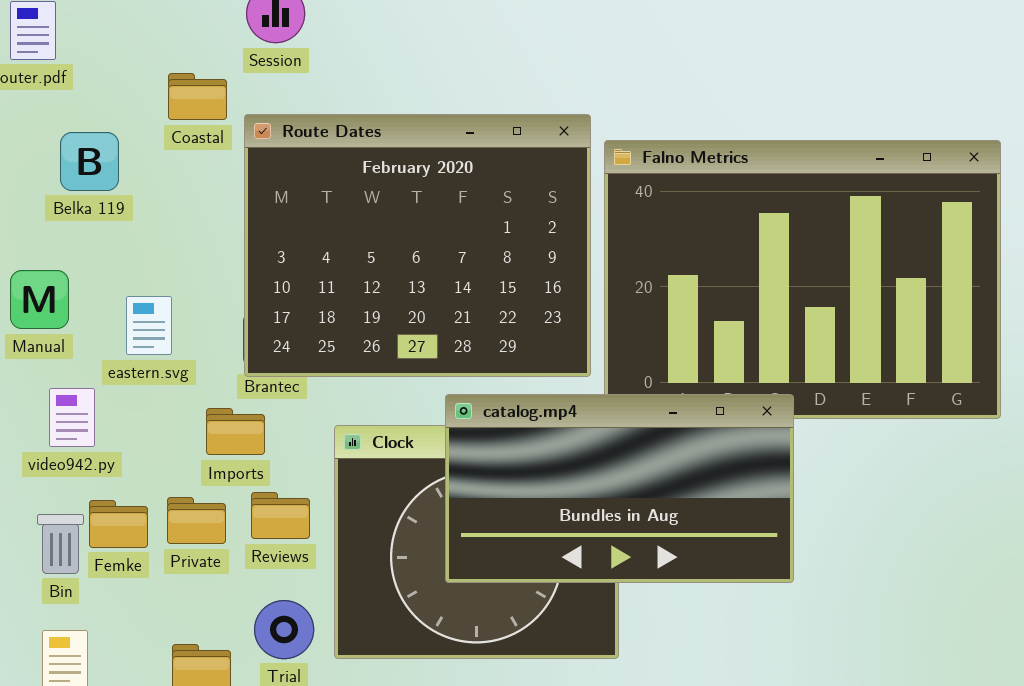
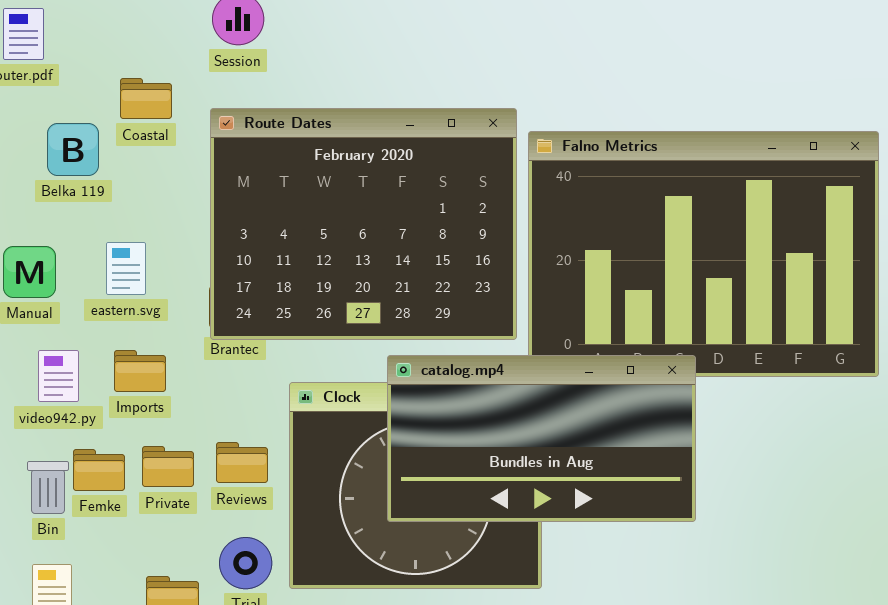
Coastal: [168,73,227,120] -> [120,78,172,119], moved
eastern.svg: [126,296,172,355] -> [106,242,146,295], moved
Imports: [206,408,265,455] -> [114,350,166,392], moved

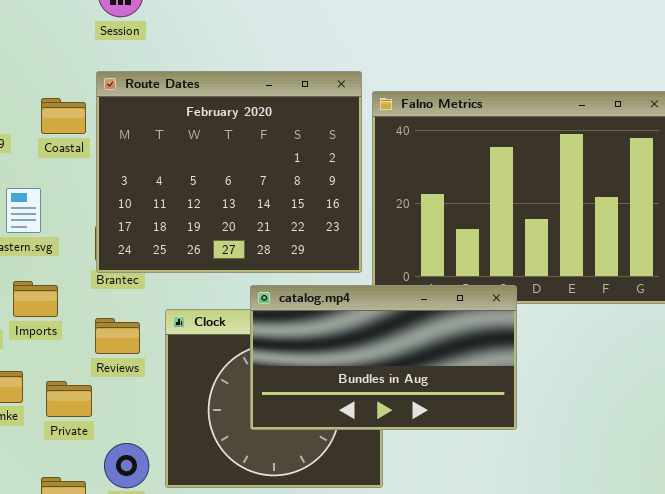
Coastal: [120,78,172,119] -> [41,98,86,134], moved
Reviews: [216,442,268,483] -> [95,318,140,354], moved
Private: [142,446,194,487] -> [46,381,92,417], moved

